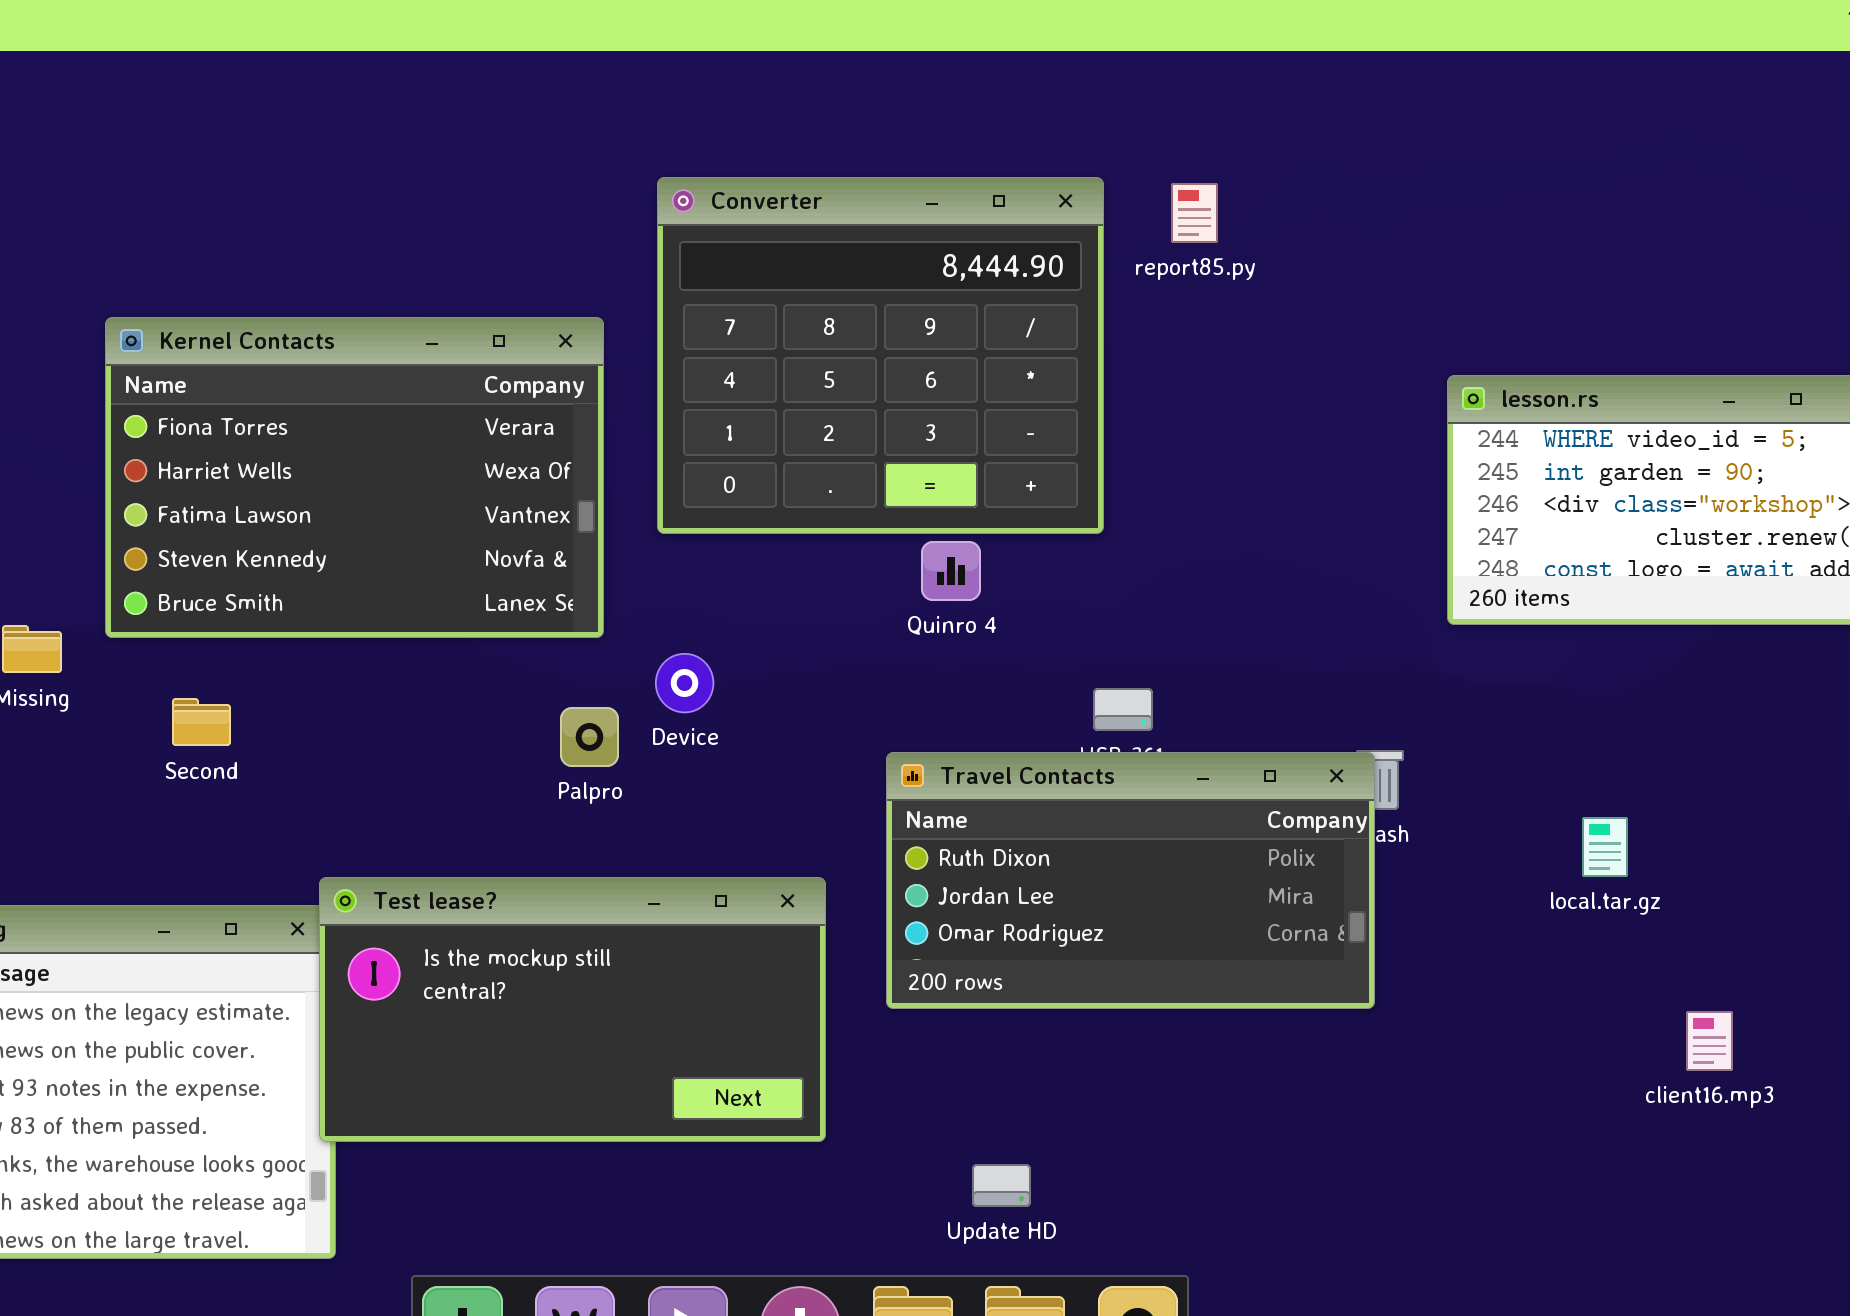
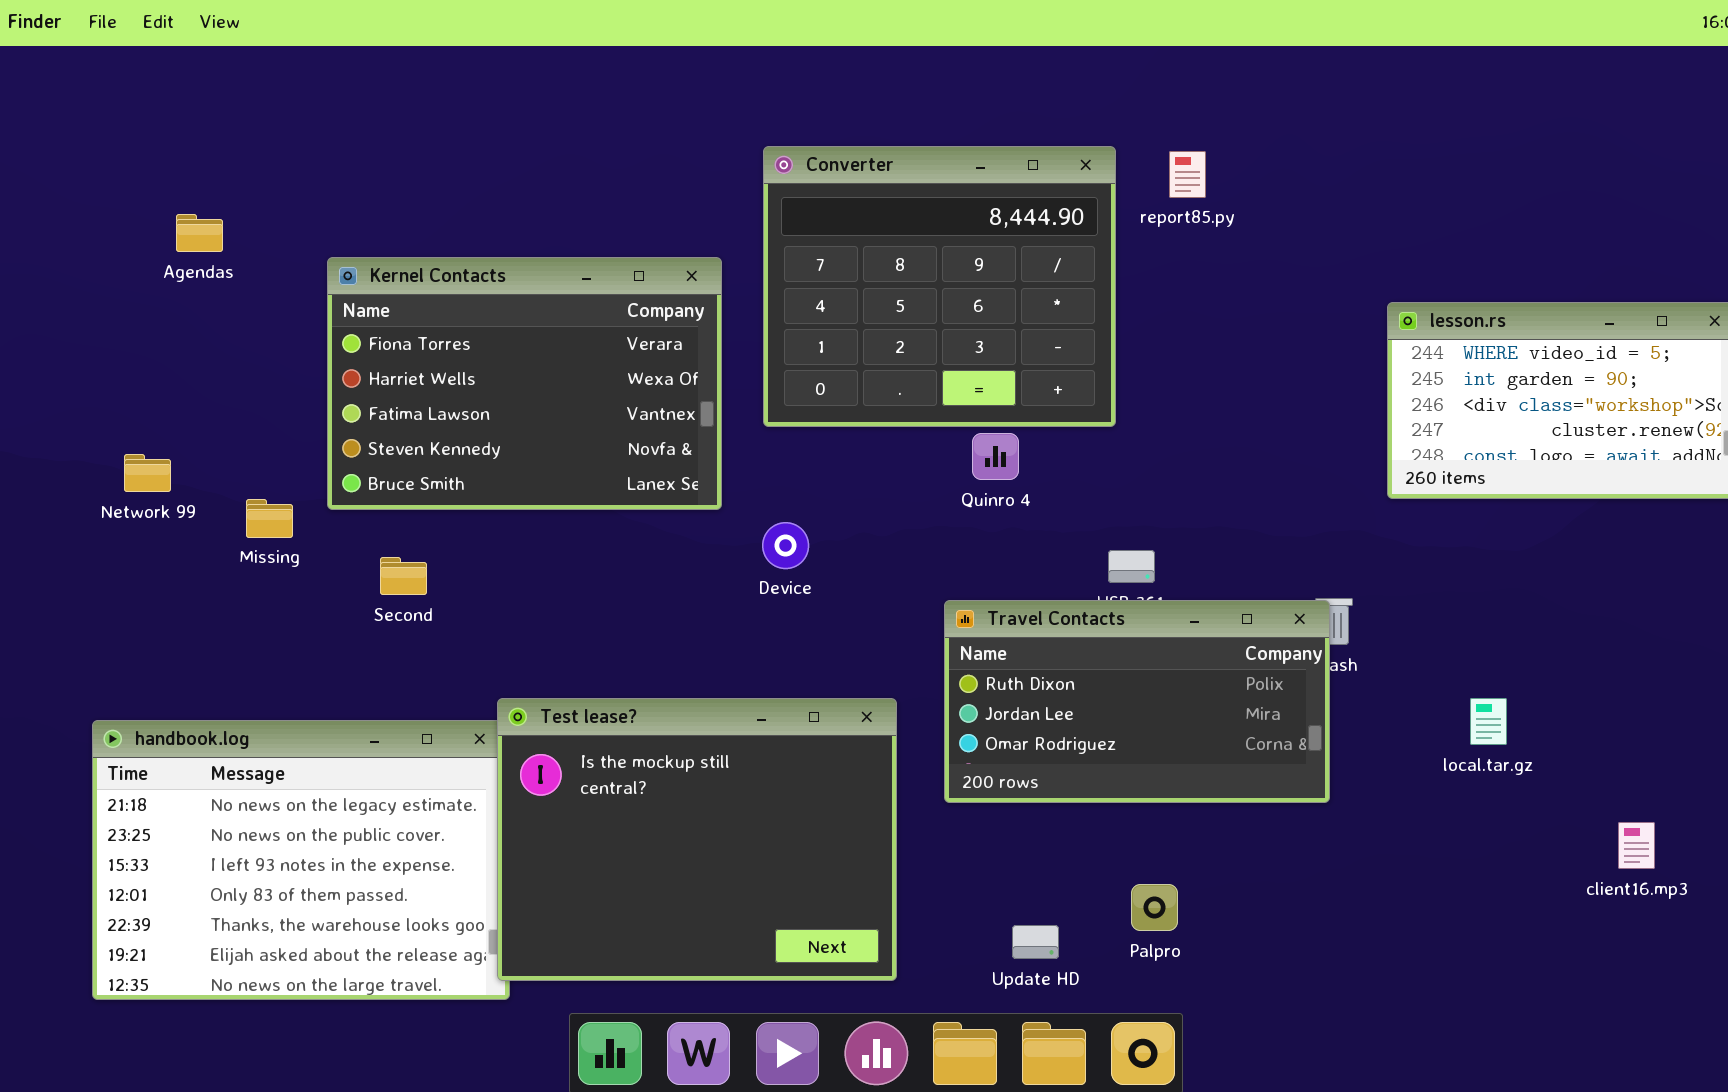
Palpro: [560,707,619,767] -> [1131,884,1178,931], moved
local.tar.gz: [1582,817,1628,877] -> [1470,698,1507,745], moved
Test lease?: [319,877,826,1142] -> [497,698,897,981], resized
client16.mp3: [1686,1011,1733,1071] -> [1618,822,1655,869], moved

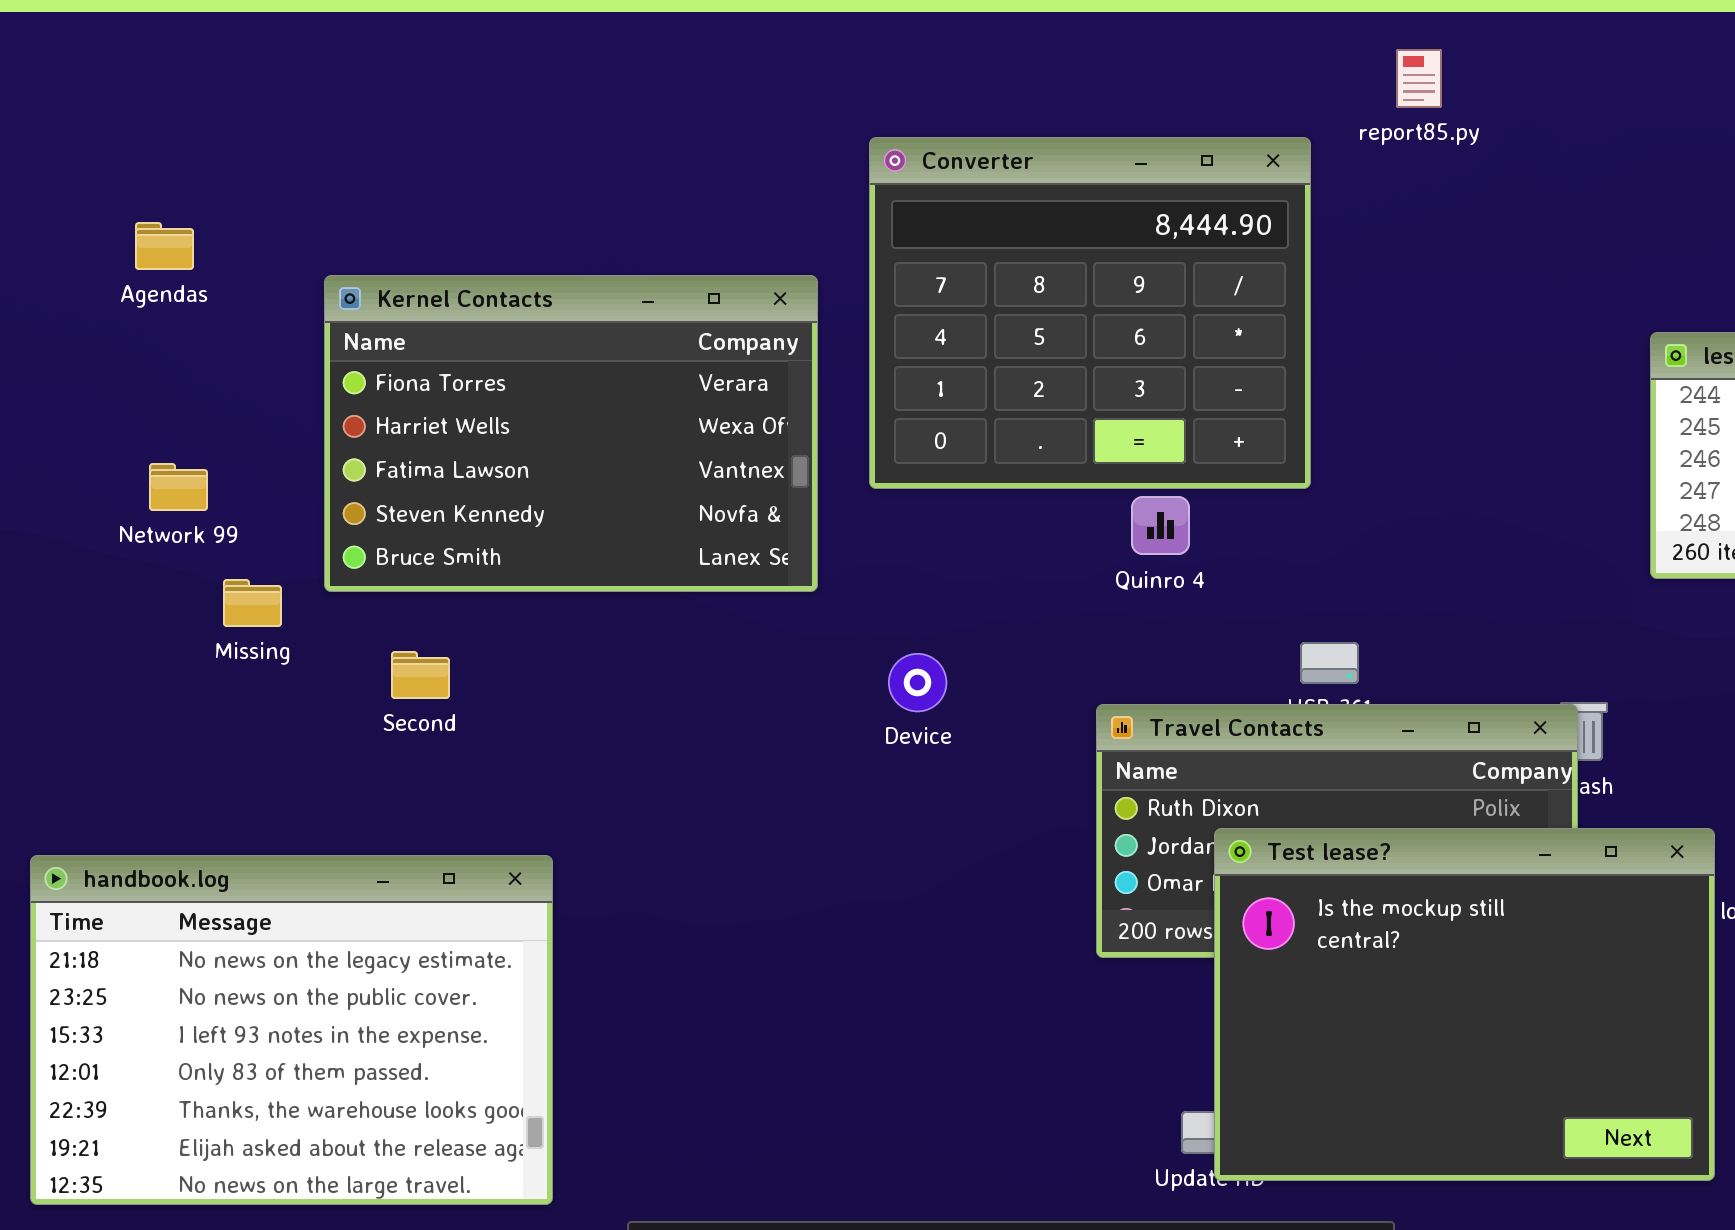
report85.py: [1169,151,1206,198] -> [1396,49,1442,108], moved
Network 99: [124,454,171,492] -> [149,463,208,511], moved
Device: [762,522,809,569] -> [888,653,947,712], moved
Test lease?: [497,698,897,981] -> [1214,828,1715,1181], moved

